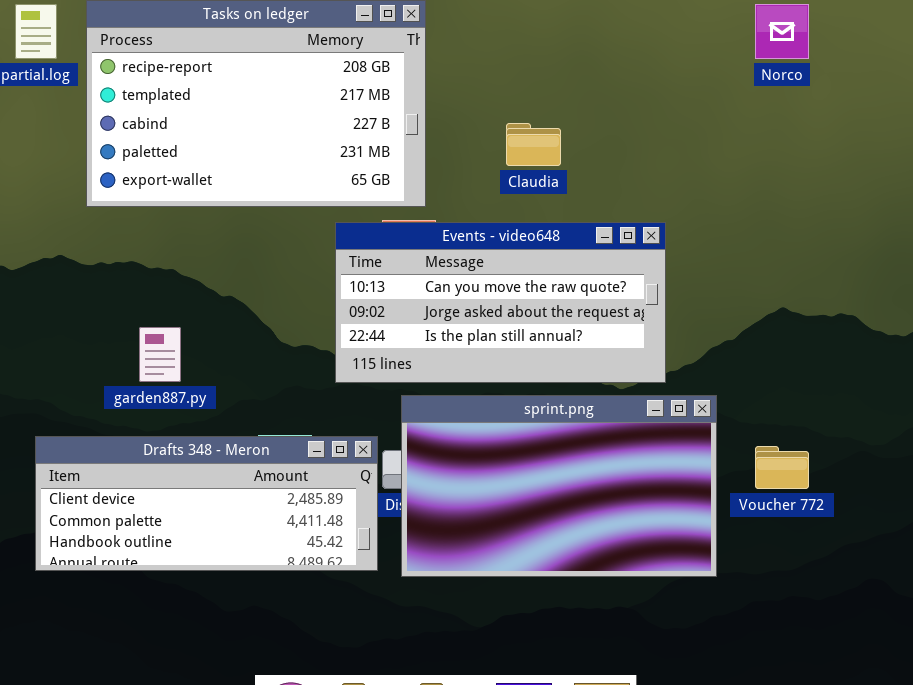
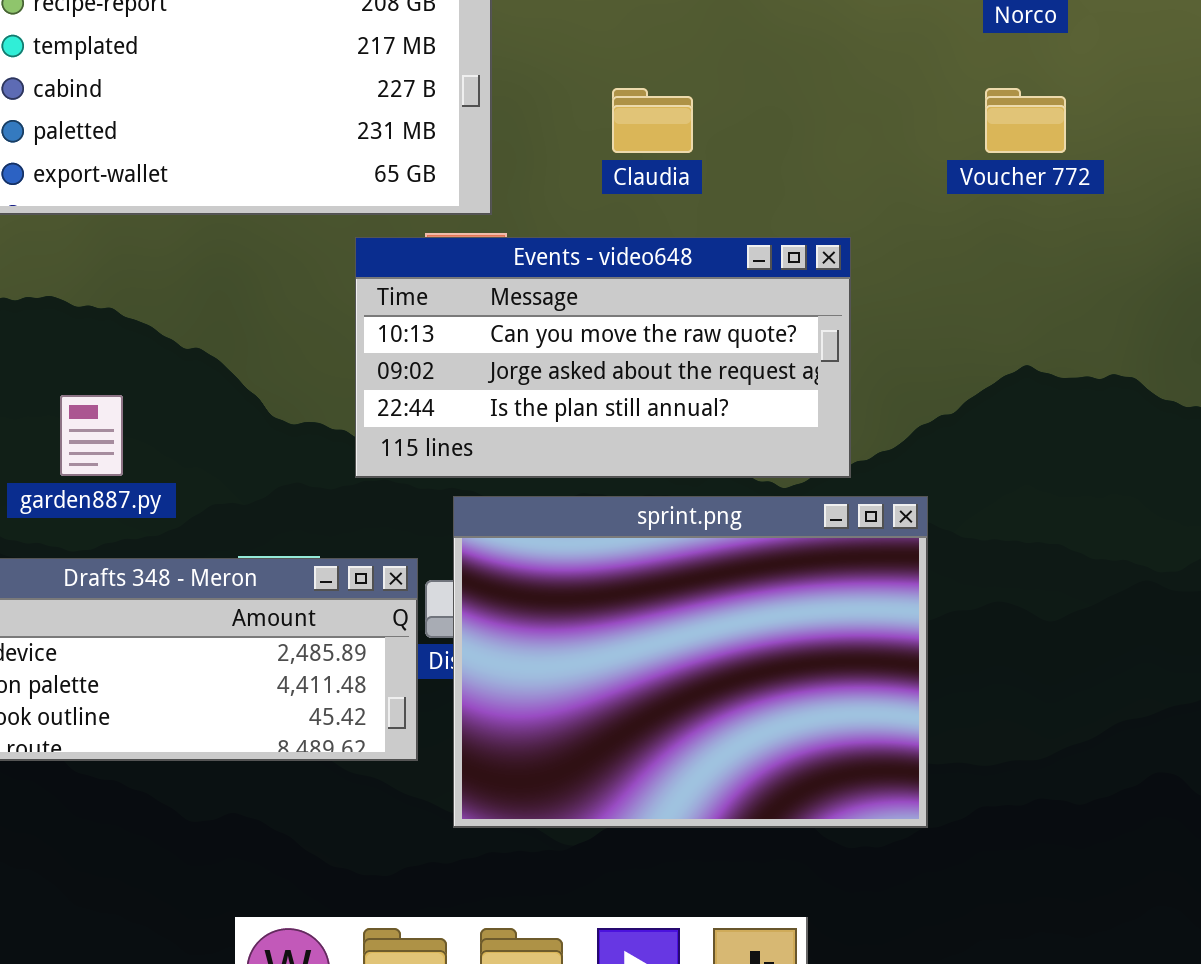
sprint.png: [401,395,717,577] -> [453,496,928,828], resized
Voucher 772: [755,446,809,489] -> [985,88,1066,153], moved

